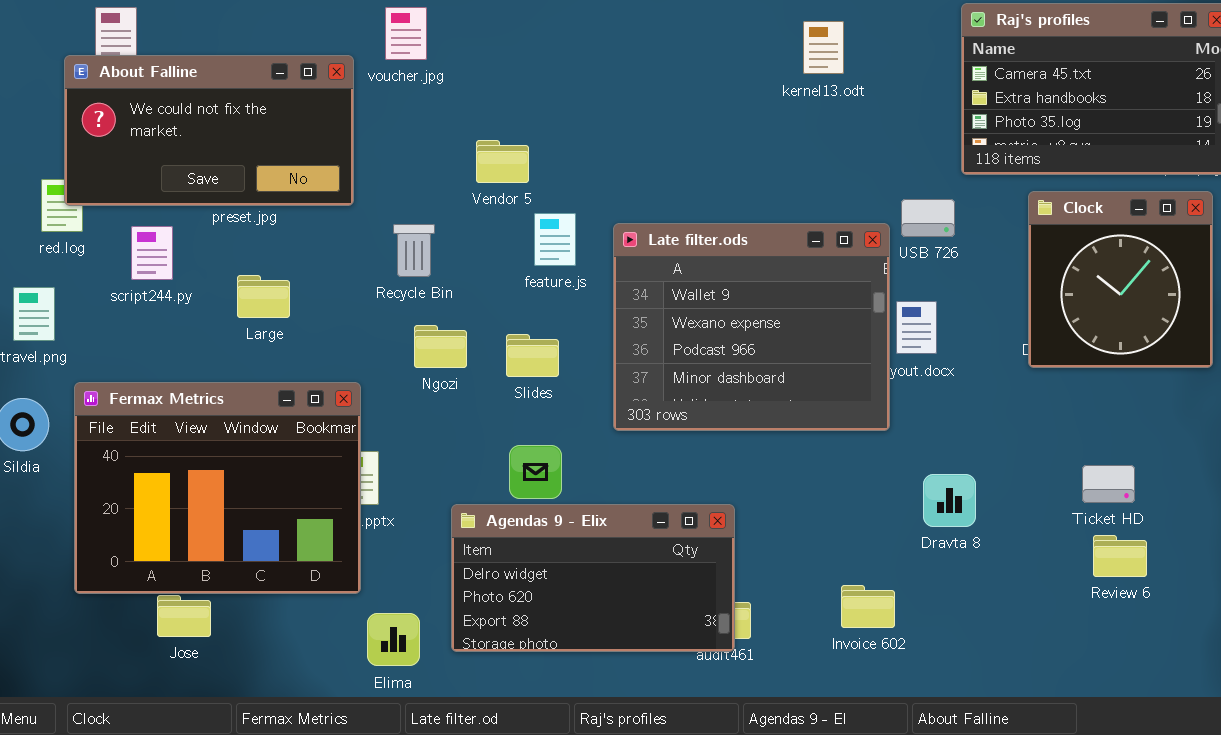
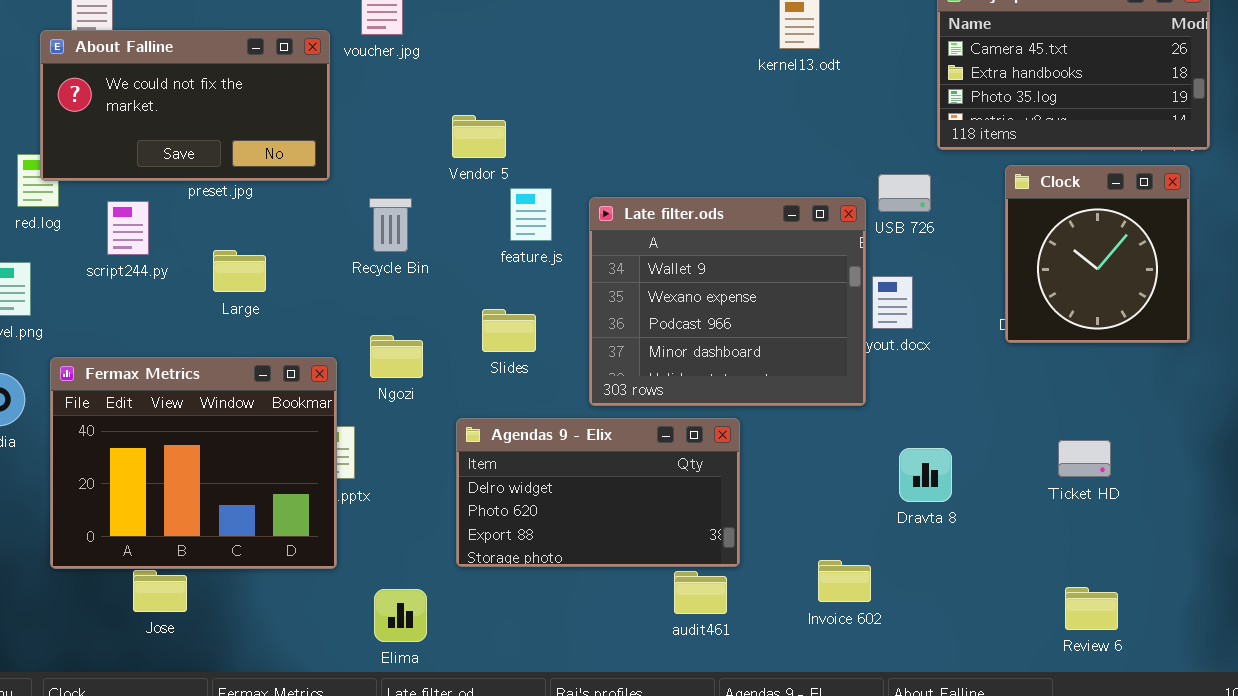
Ngozi: [414,325,467,368] -> [370,335,423,378], moved
Agendas 9 - Elix: [451,504,735,652] -> [456,418,740,567], moved
Review 6: [1093,535,1147,577] -> [1065,587,1118,630], moved
Elima: [367,613,420,666] -> [374,589,427,642], moved

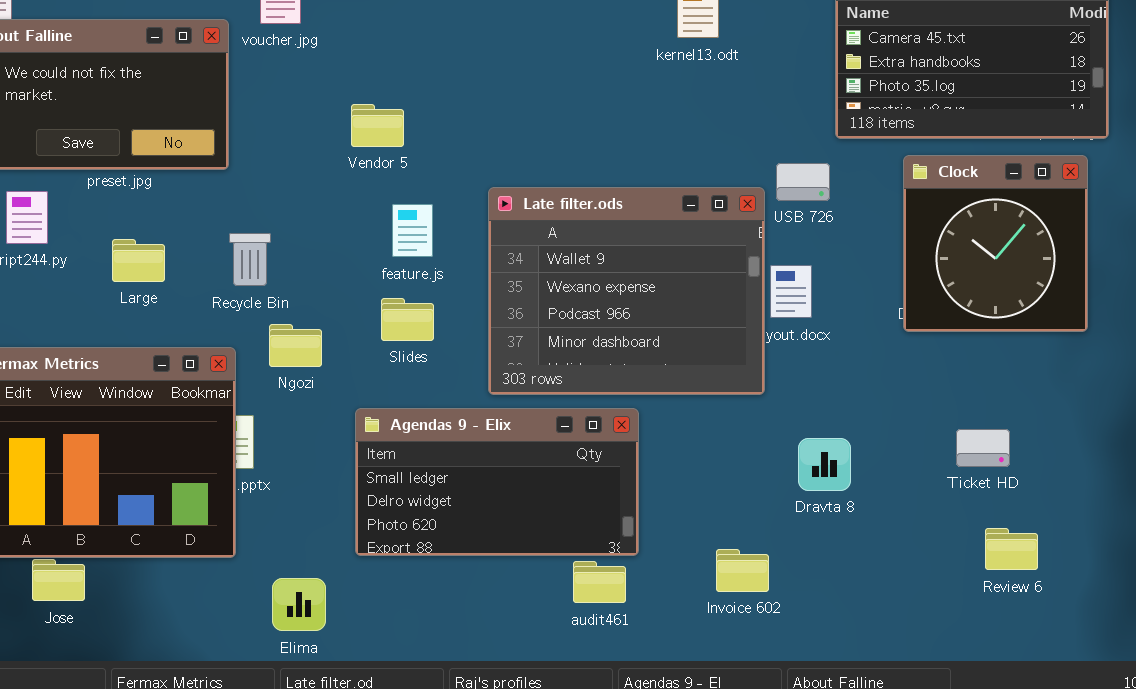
feature.js: [510,188,552,241] -> [392,204,433,257], moved
Recycle Bin: [369,198,412,252] -> [229,233,271,286], moved
Agendas 9 - Elix: [456,418,740,567] -> [355,408,639,556], scrolled up 1 row
Review 6: [1065,587,1118,630] -> [985,528,1038,570], moved

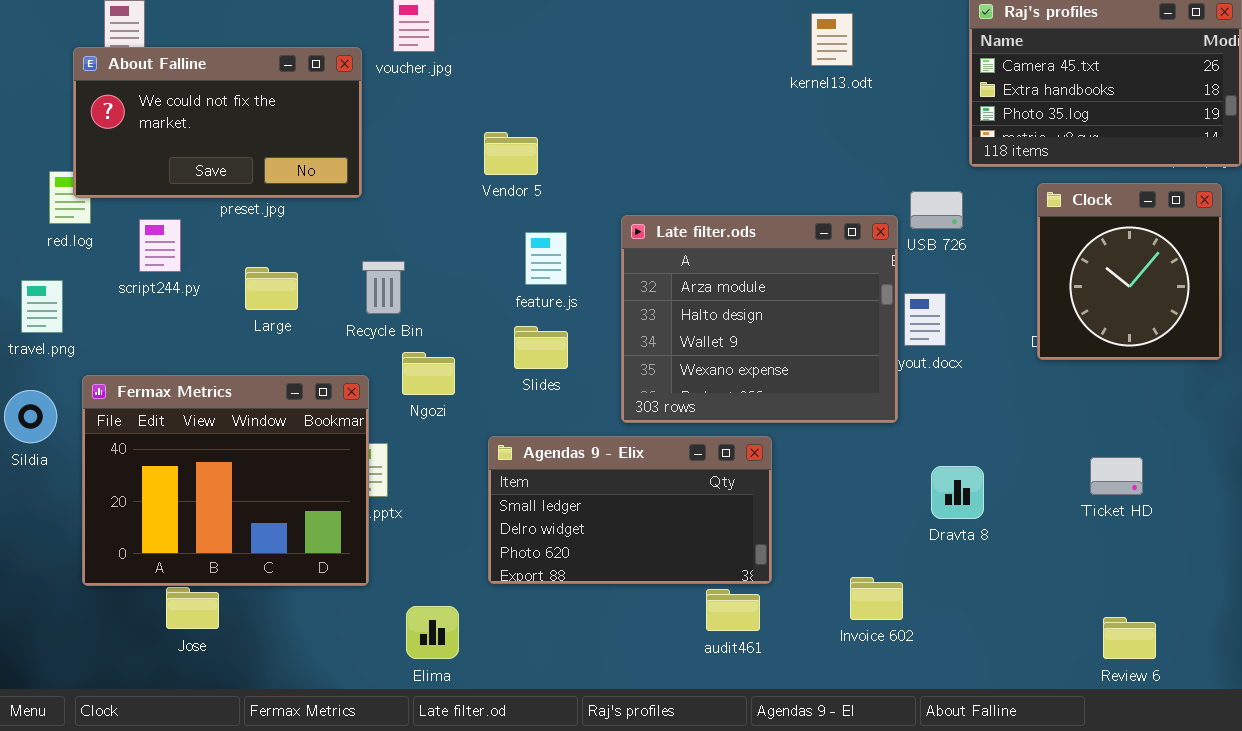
Late filter.ods: [488,187,765,395] -> [621,215,898,423], scrolled up 2 rows
Review 6: [985,528,1038,570] -> [1103,617,1156,659], moved

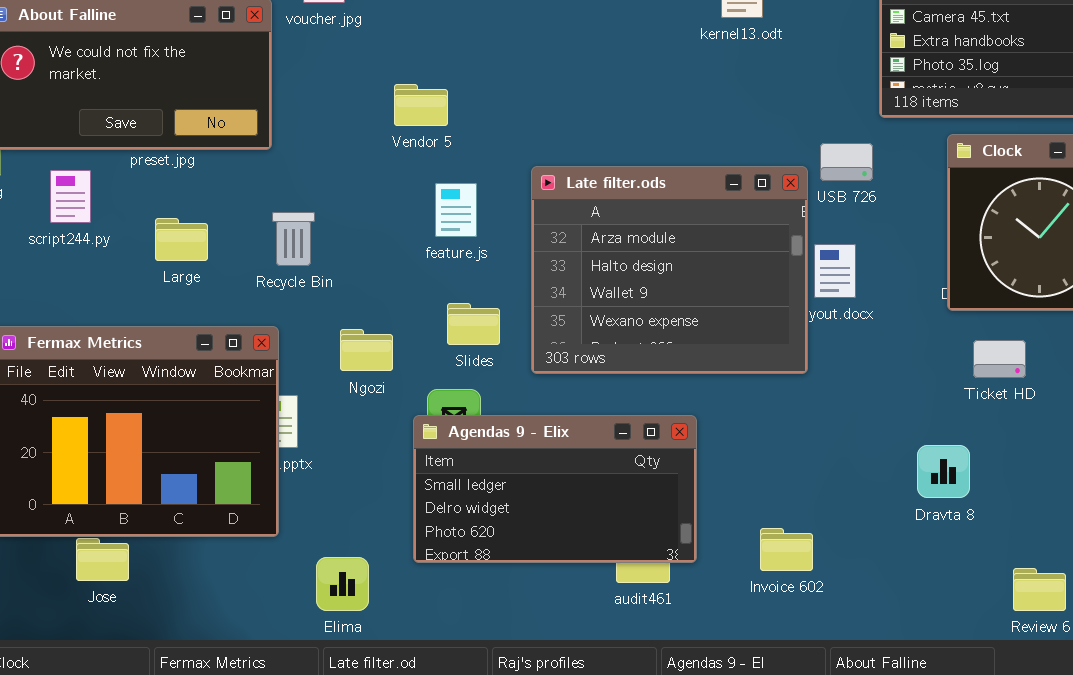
Slides: [514,326,568,369] -> [447,303,500,345], moved
Ngozi: [402,352,455,395] -> [340,329,393,371], moved
Agendas 9 - Elix: [488,436,772,584] -> [413,415,697,563], moved
Ticket HD: [1090,457,1143,495] -> [973,340,1026,378], moved
Dravta 8: [931,466,984,519] -> [917,445,970,498], moved

